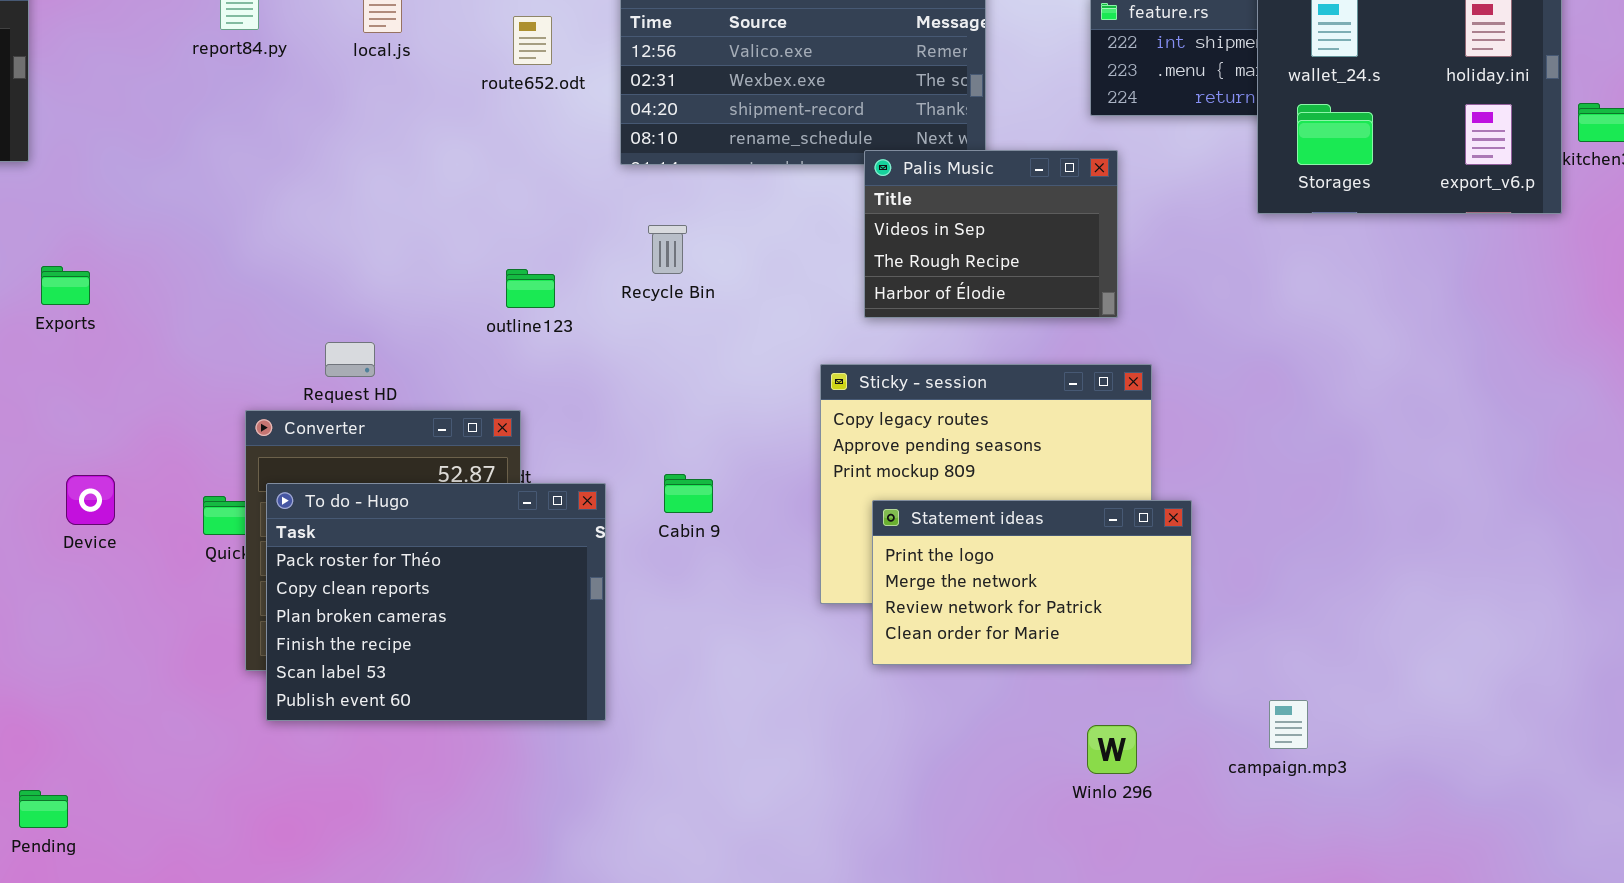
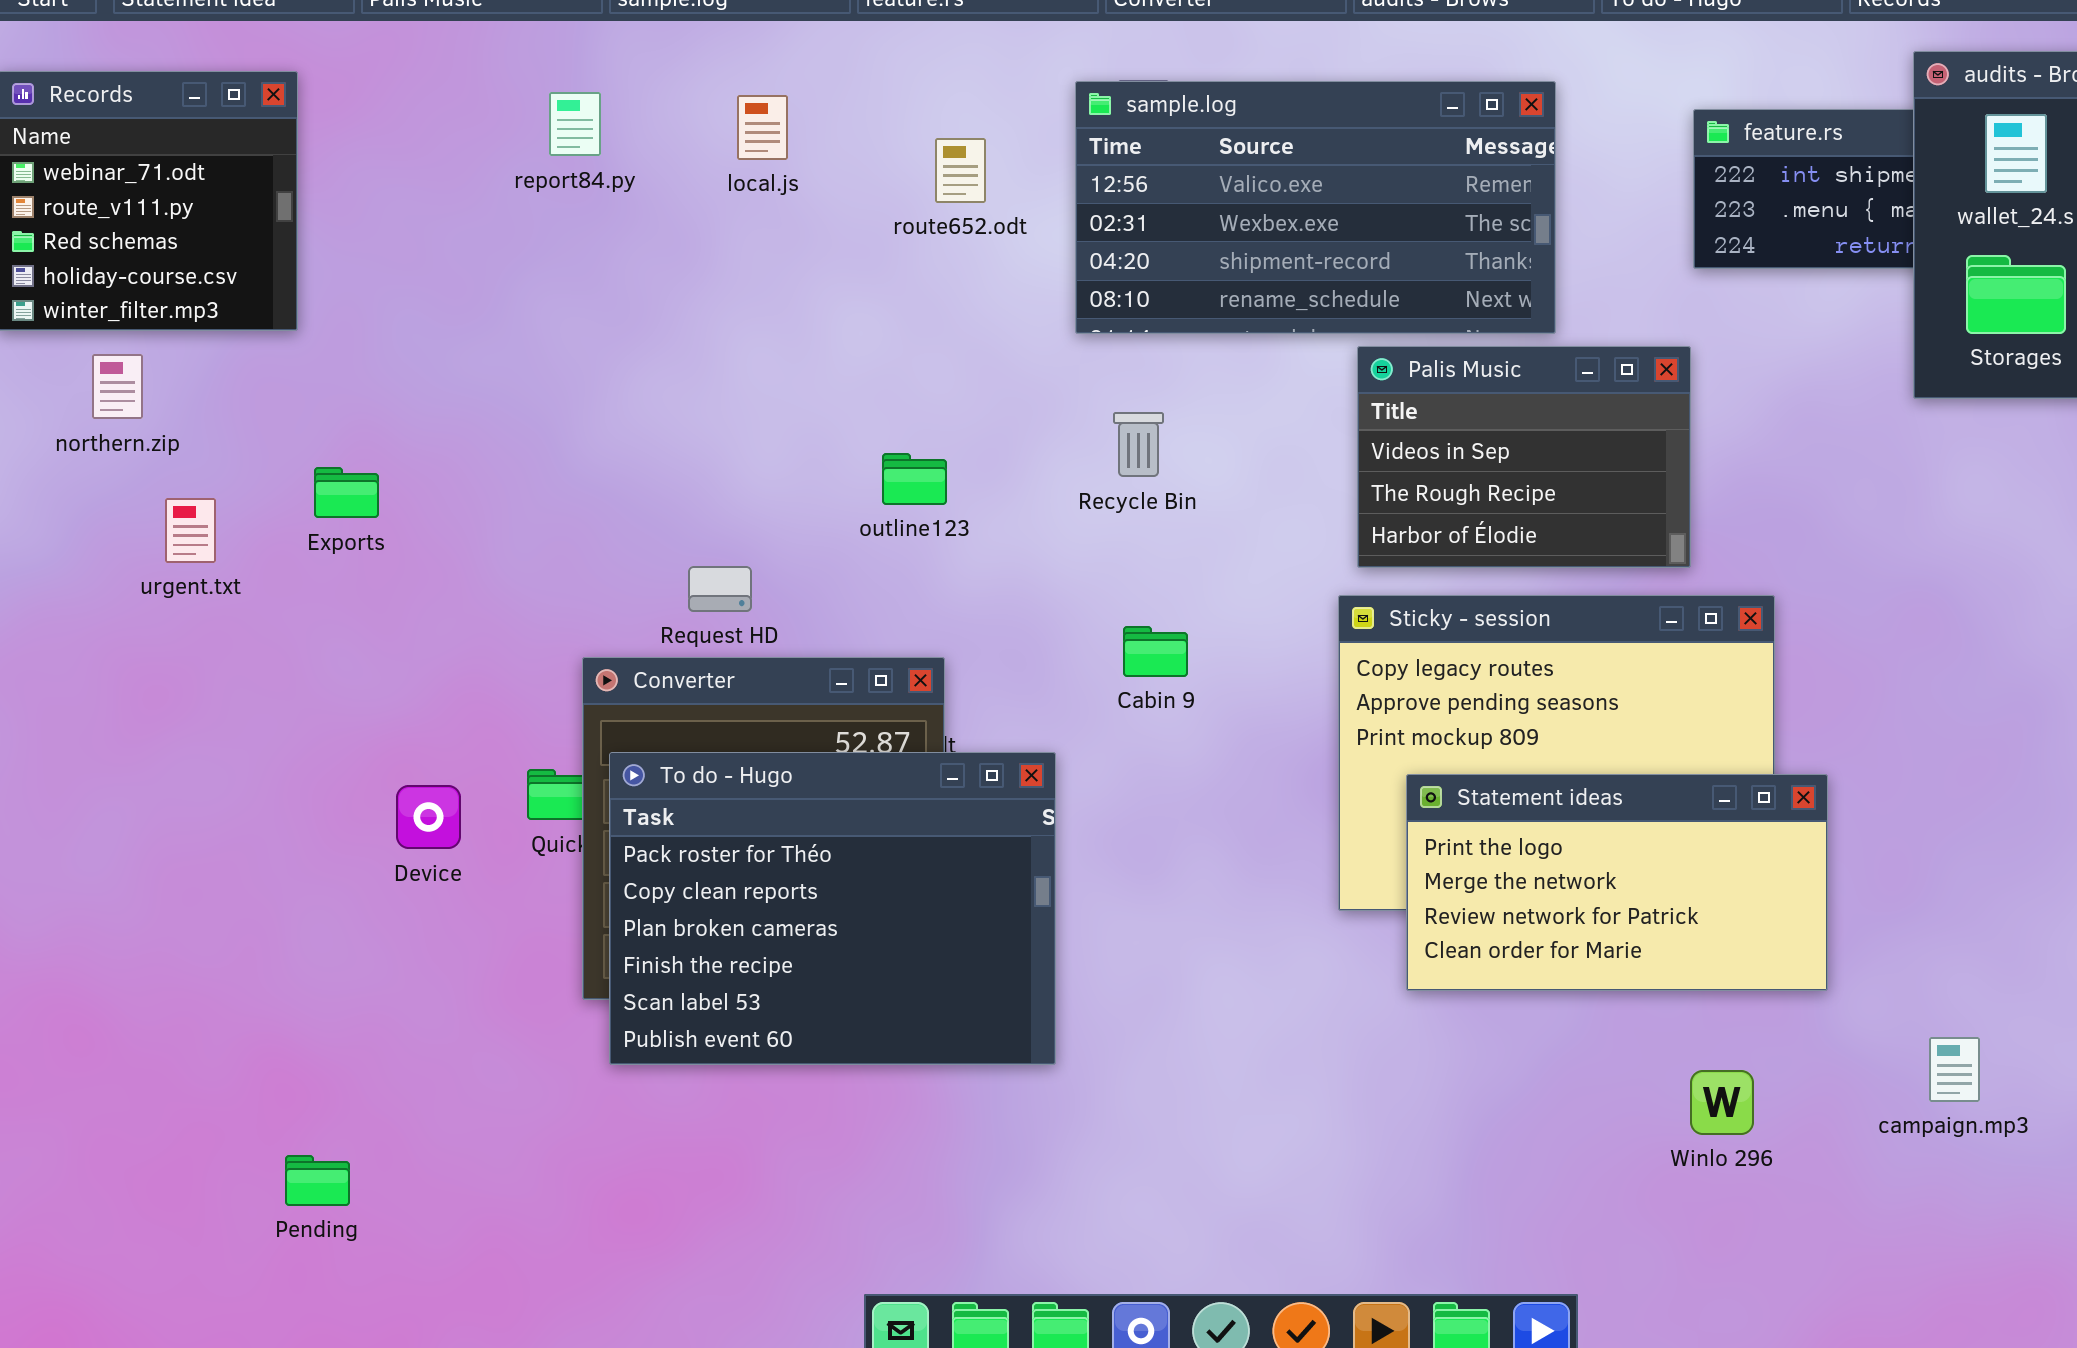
Palis Music: [864,150,1118,318] -> [1357,346,1691,568], moved
outline123: [506,269,555,308] -> [882,453,947,505], moved
Cabin 9: [664,474,713,513] -> [1123,626,1188,677], moved
Device: [66,475,115,525] -> [396,785,461,849], moved

